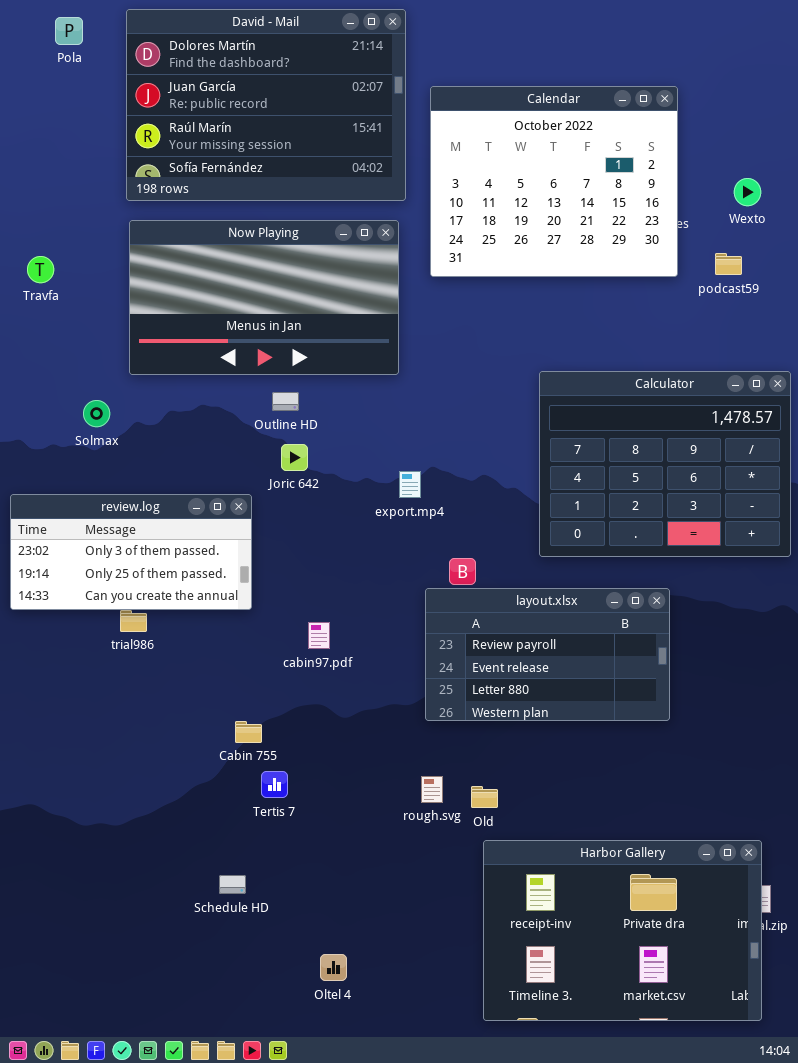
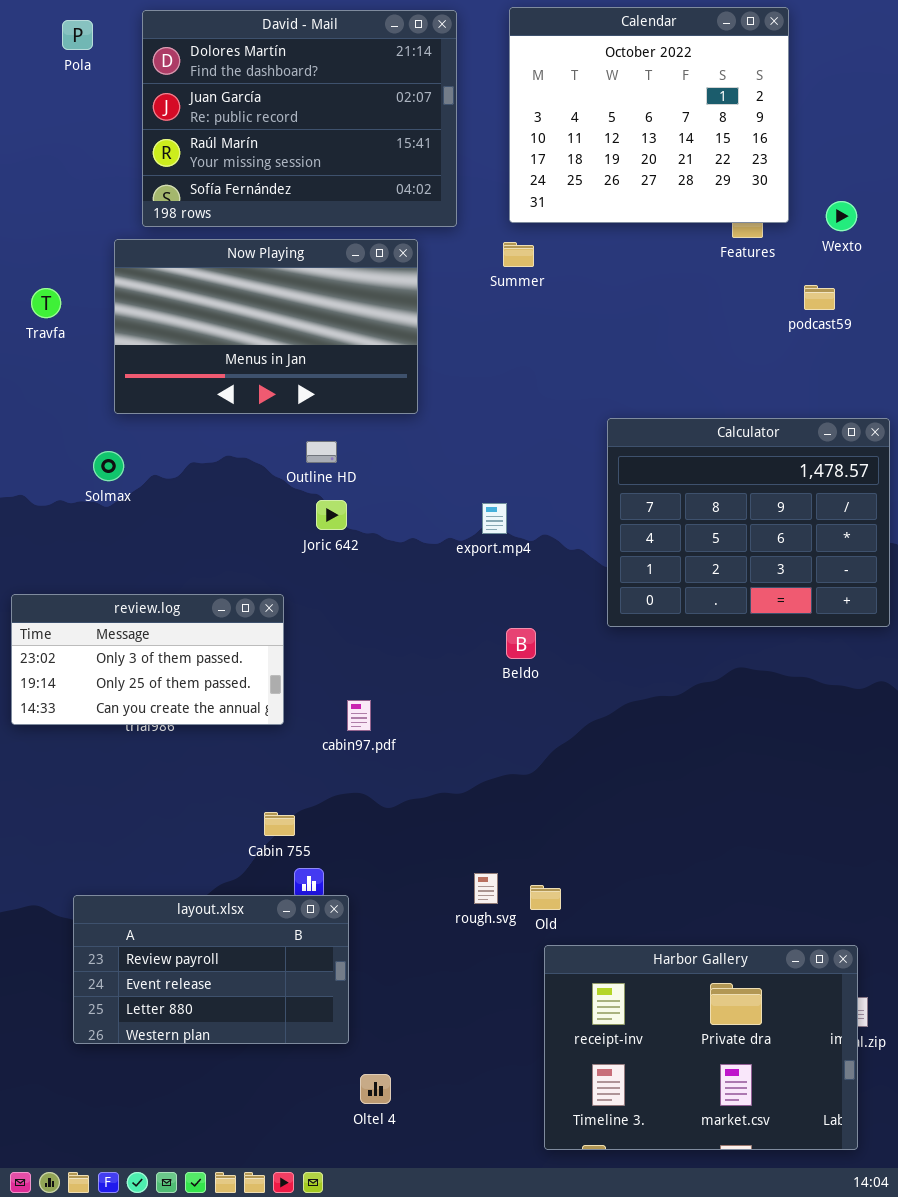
Calendar: [430,86,678,277] -> [509,7,789,223], moved
Now Playing: [129,220,399,375] -> [114,239,418,414], moved
export.mp4: [399,471,421,498] -> [482,503,507,534], moved
review.log: [10,494,252,610] -> [11,594,284,725], moved
layout.xlsx: [425,588,670,721] -> [73,895,349,1044], moved

